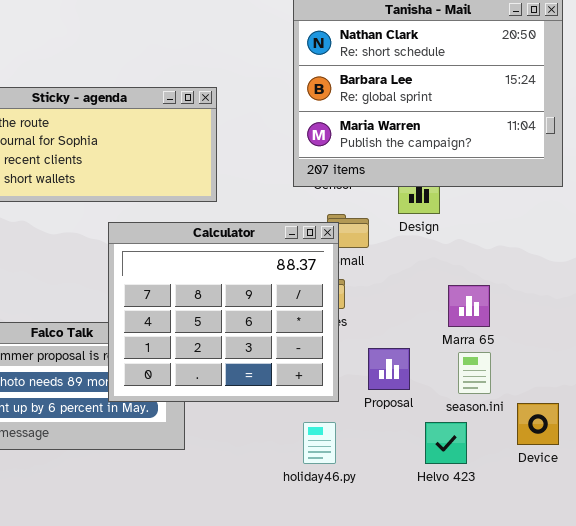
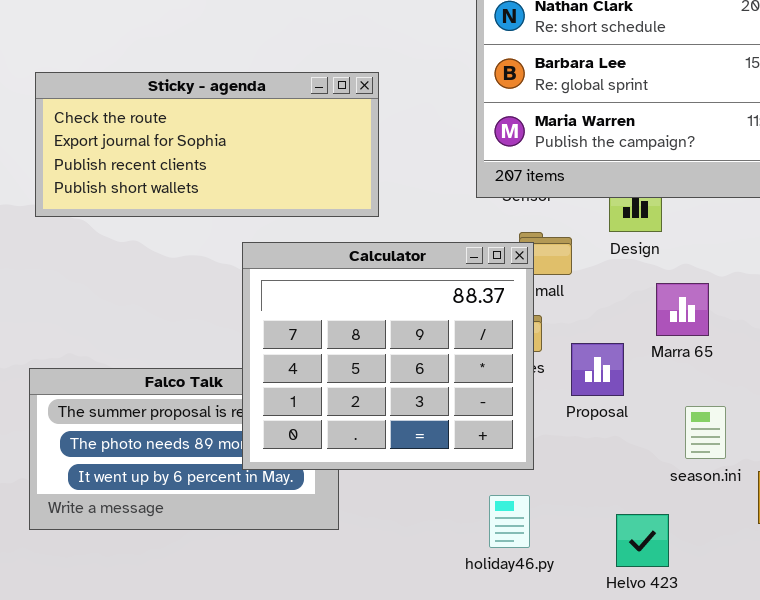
Marra 65: [448,285,490,327] -> [656,283,709,336], moved
Proposal: [368,348,410,390] -> [571,343,624,396], moved
Helvo 423: [425,422,467,464] -> [616,514,669,567], moved

